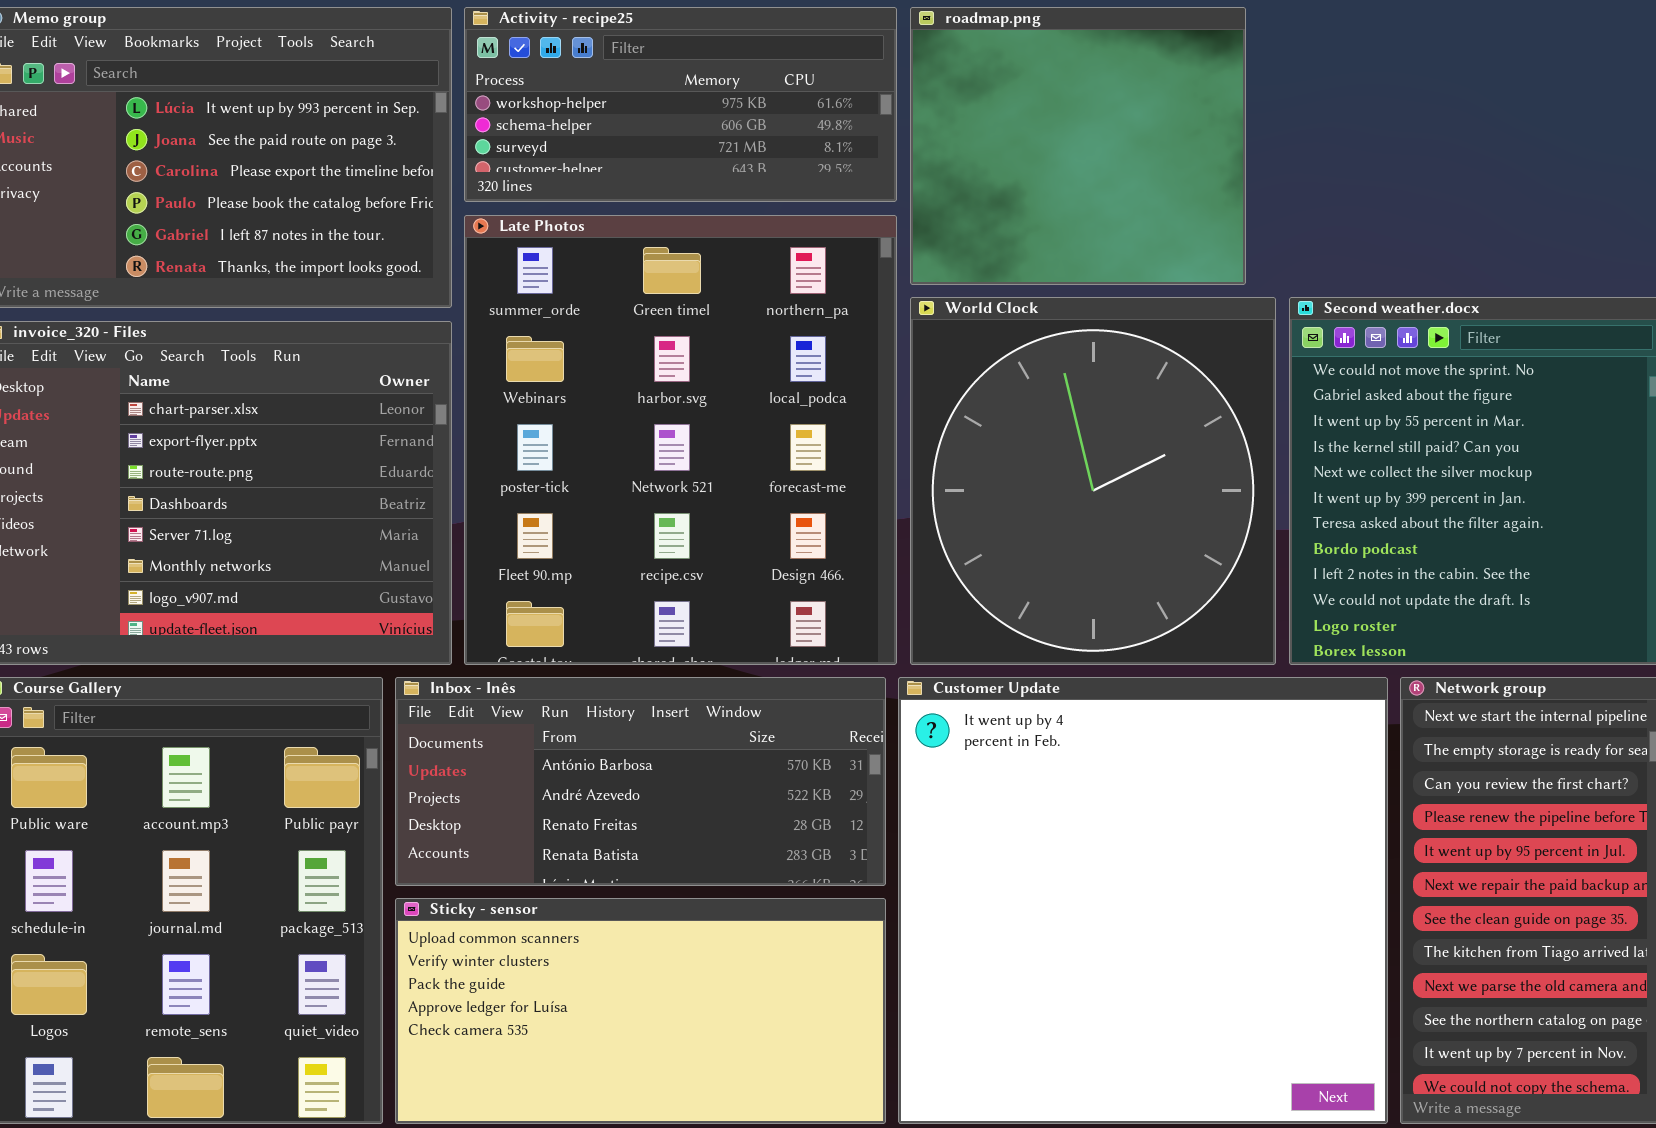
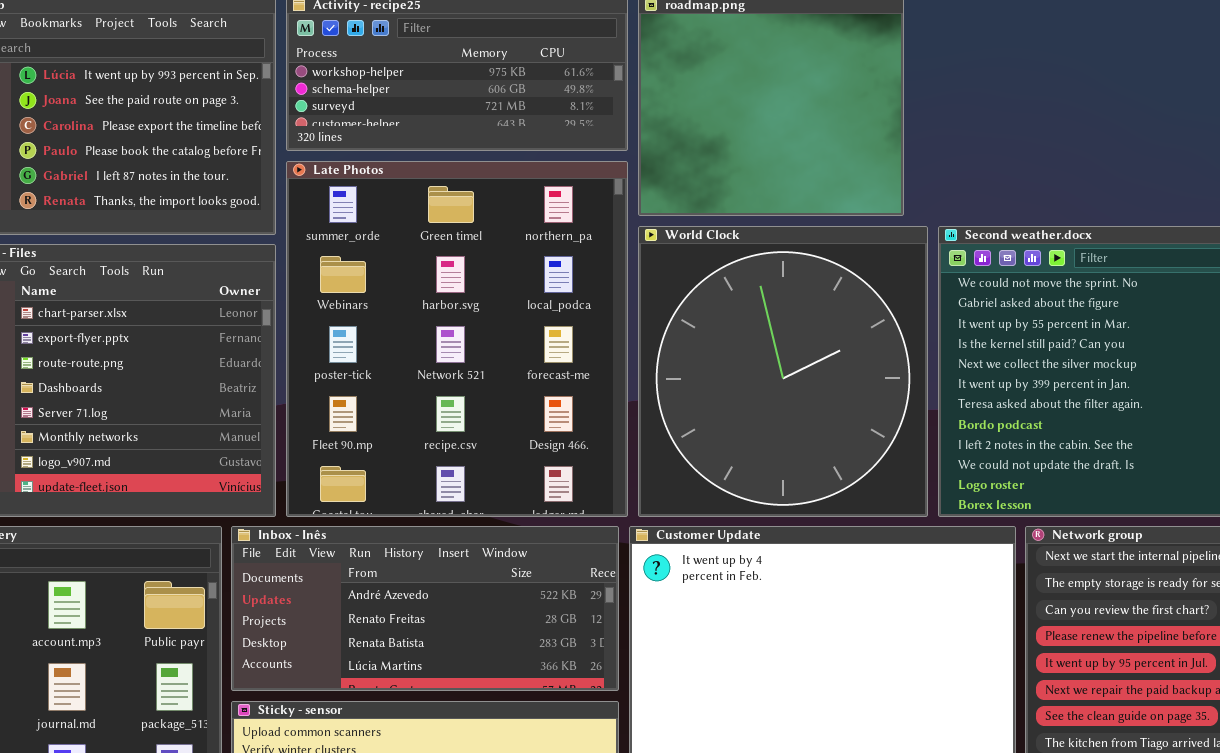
Inbox - Inês: [395,677,886,886] -> [231,526,619,691], scrolled down 1 row

